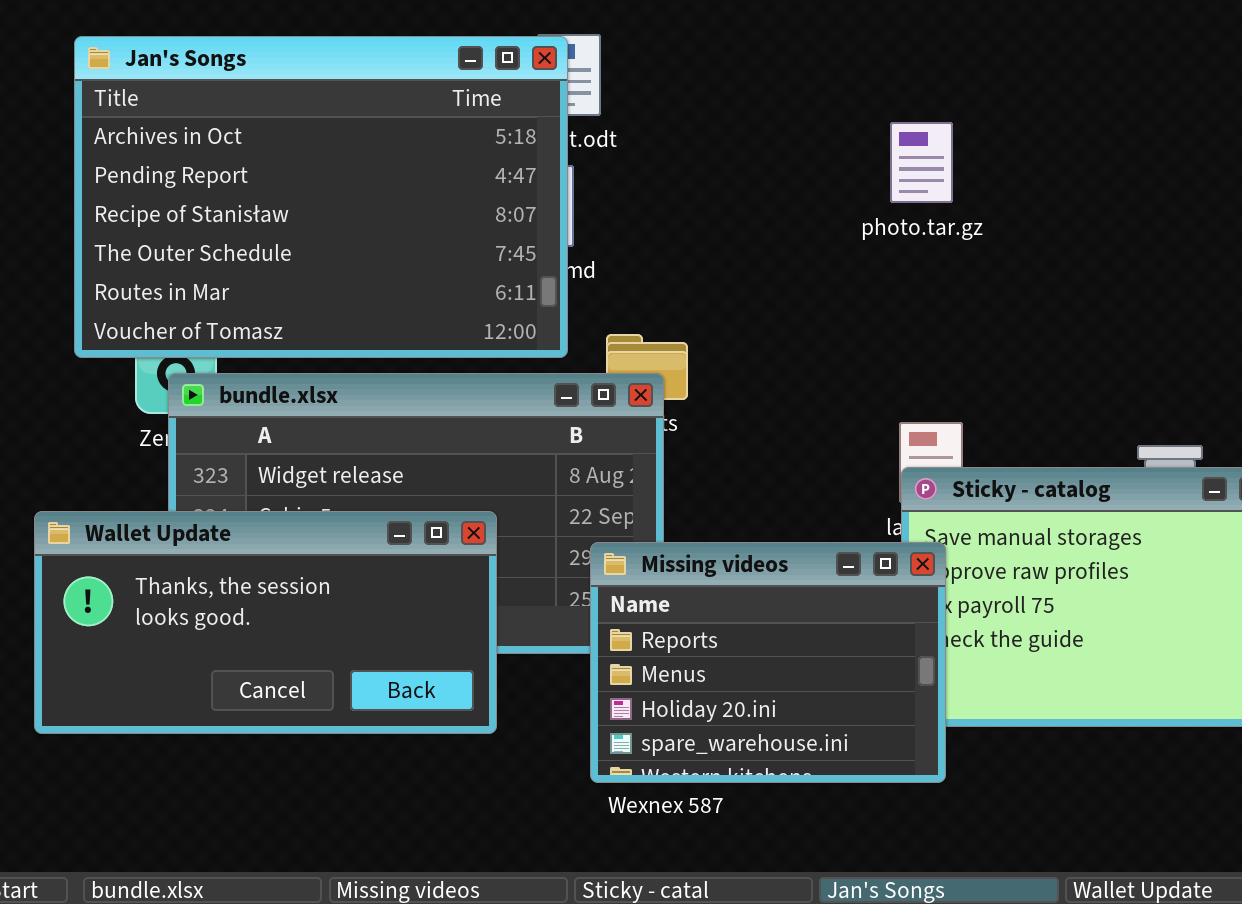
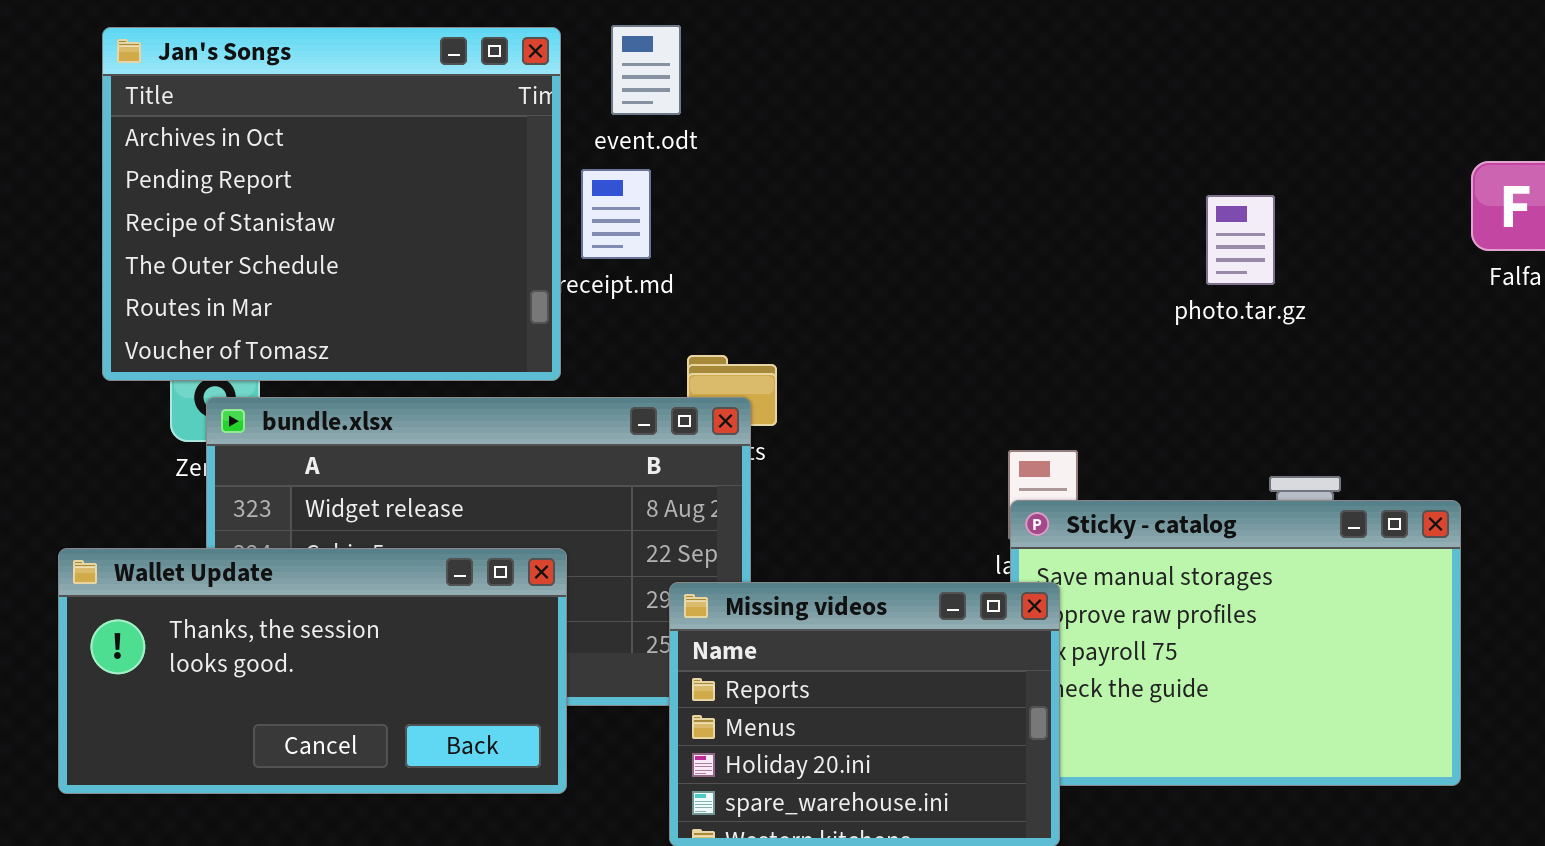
Jan's Songs: [74,36,568,358] -> [102,27,561,381], resized
photo.tar.gz: [890,122,953,203] -> [1206,195,1275,285], moved

